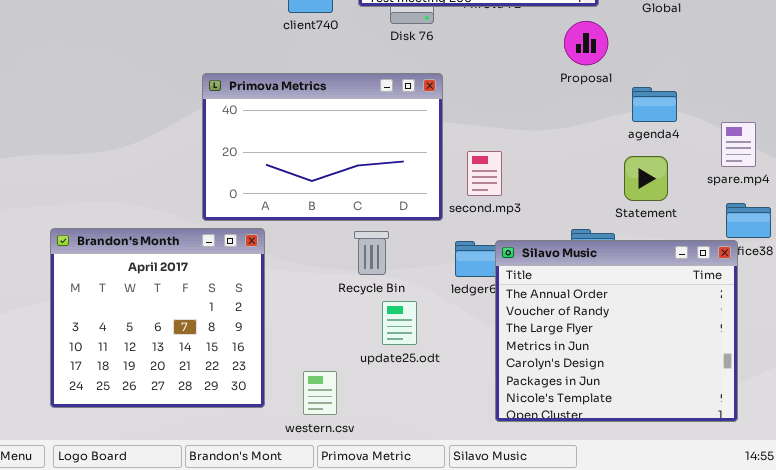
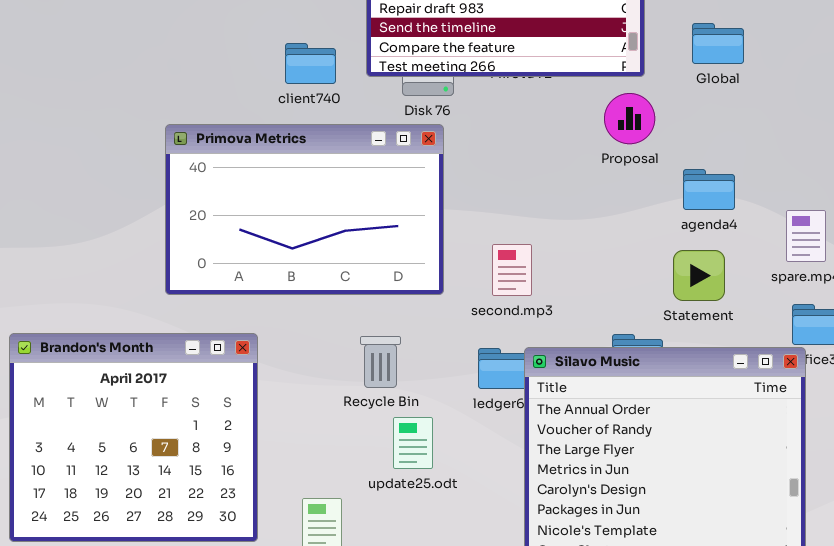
Primova Metrics: [202,73,443,221] -> [165,124,444,295], moved

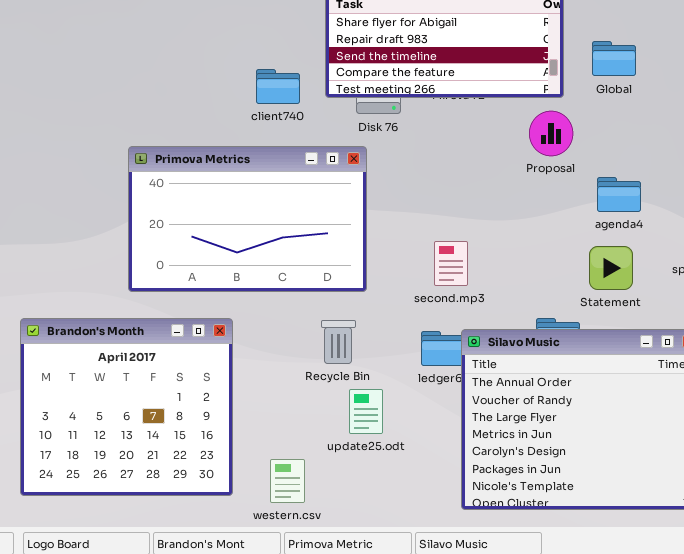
Global: [692,23,744,64] -> [592,41,636,76], moved
Primova Metrics: [165,124,444,295] -> [128,146,367,292], moved

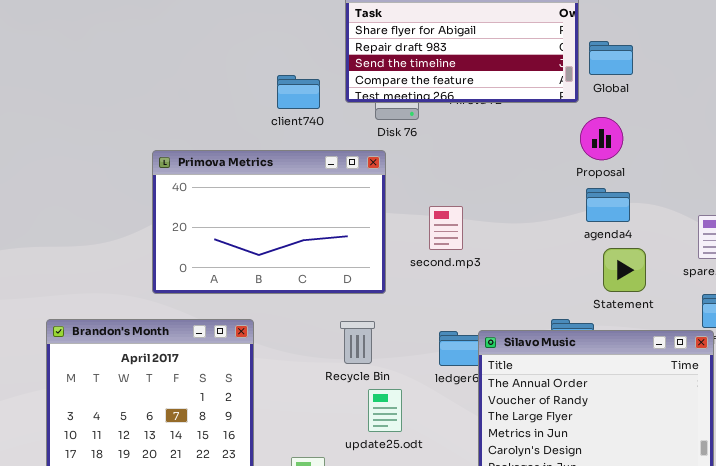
Global: [592,41,636,76] -> [589,41,633,75], moved
Proposal: [529,111,573,156] -> [580,117,623,160], moved
agenda4: [597,177,641,212] -> [586,188,630,222], moved
second.mp3: [434,241,468,286] -> [429,206,463,250], moved

